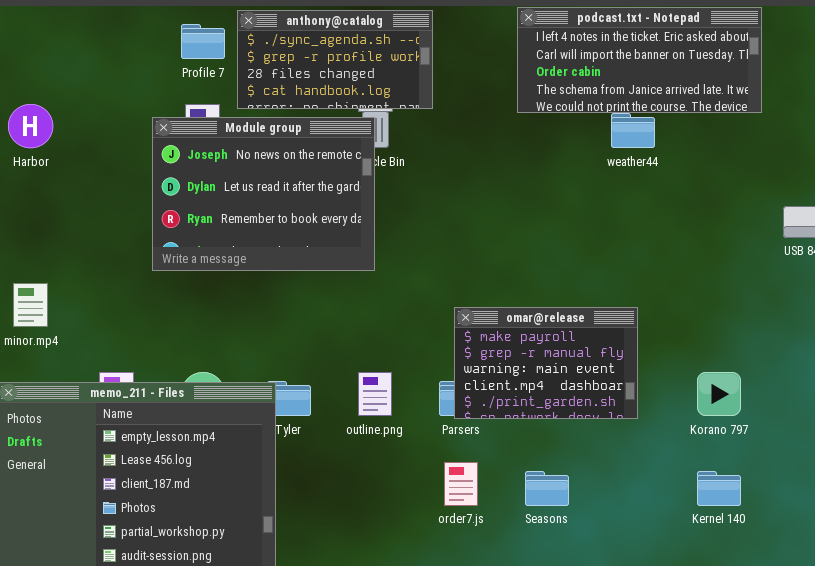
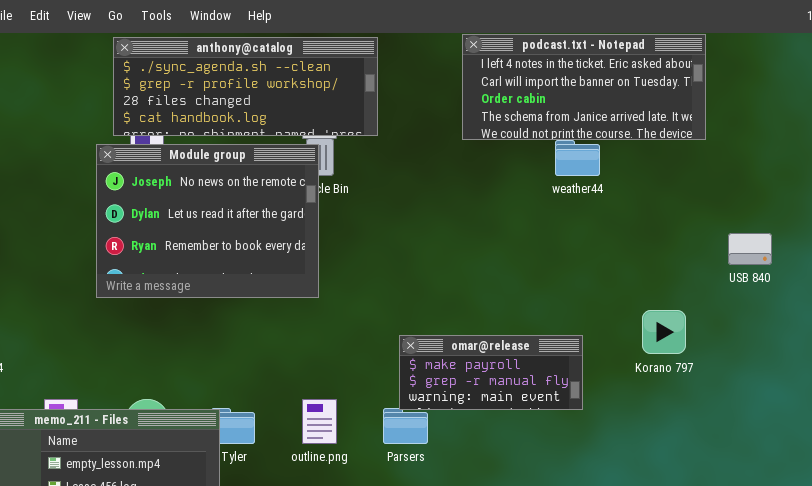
anthony@catalog: [237,10,433,109] -> [113,37,378,136], resized
omar@release: [454,307,638,419] -> [399,335,583,410], resized
Korano 797: [697,372,741,416] -> [642,310,686,354], moved

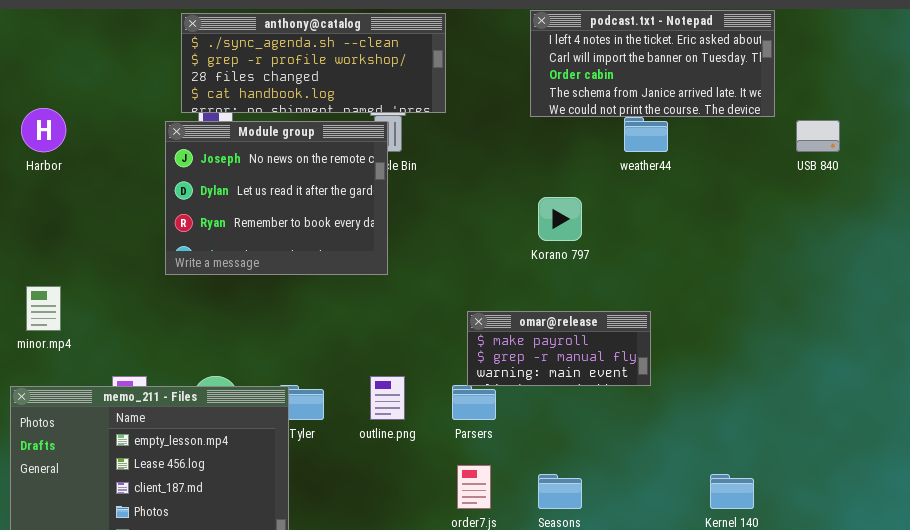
USB 840: [728,233,772,265] -> [796,120,840,152], moved
Korano 797: [642,310,686,354] -> [538,197,582,241], moved

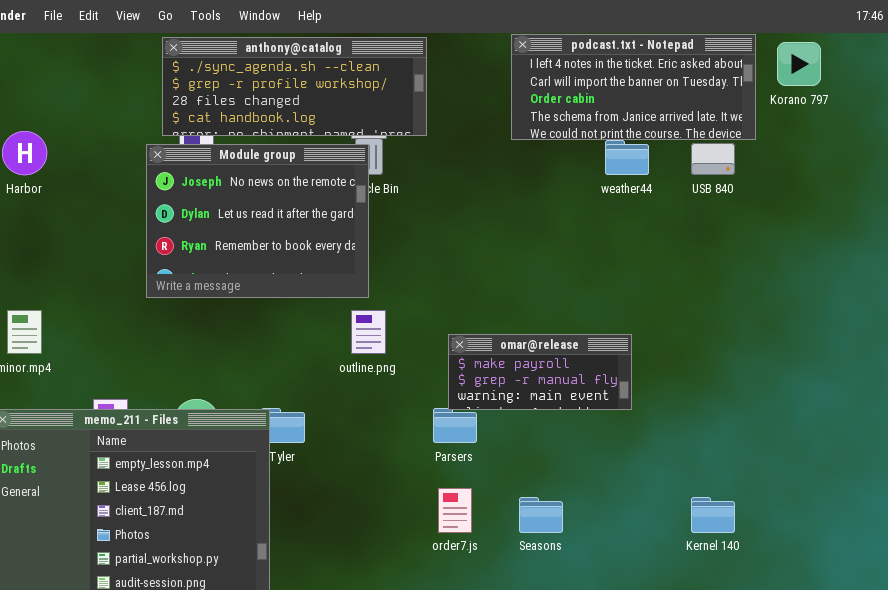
USB 840: [796,120,840,152] -> [691,143,735,175], moved
Korano 797: [538,197,582,241] -> [777,42,821,86], moved
outline.png: [370,376,405,420] -> [351,310,386,354], moved

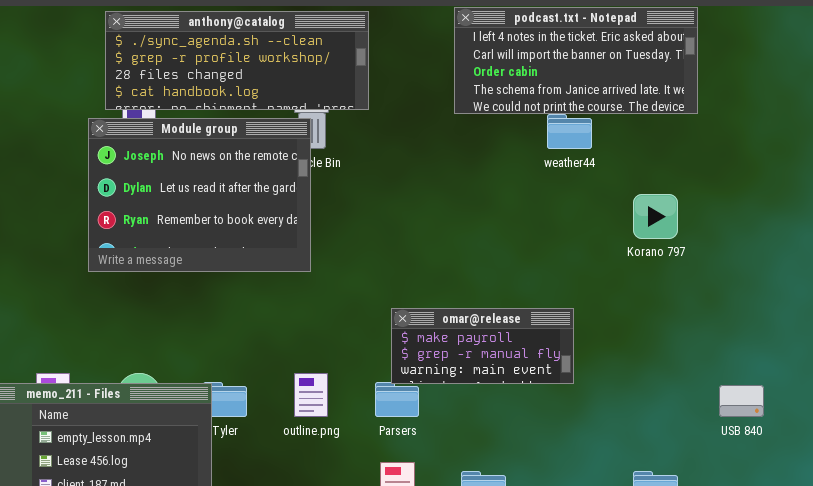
Korano 797: [777,42,821,86] -> [633,194,678,239], moved
USB 840: [691,143,735,175] -> [719,385,764,417], moved
outline.png: [351,310,386,354] -> [294,373,328,417], moved

